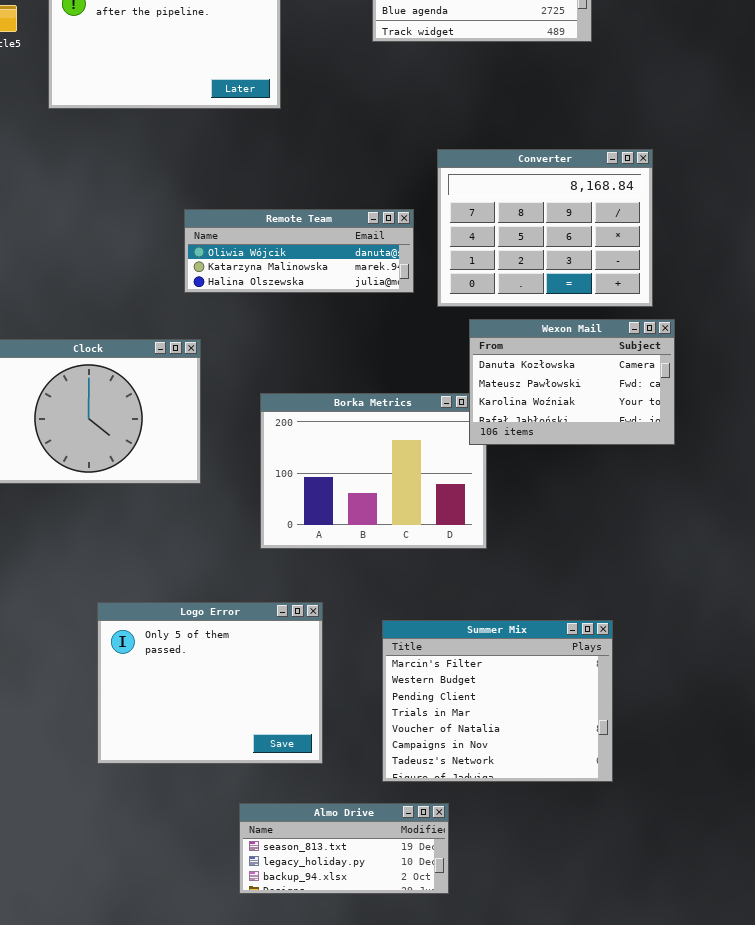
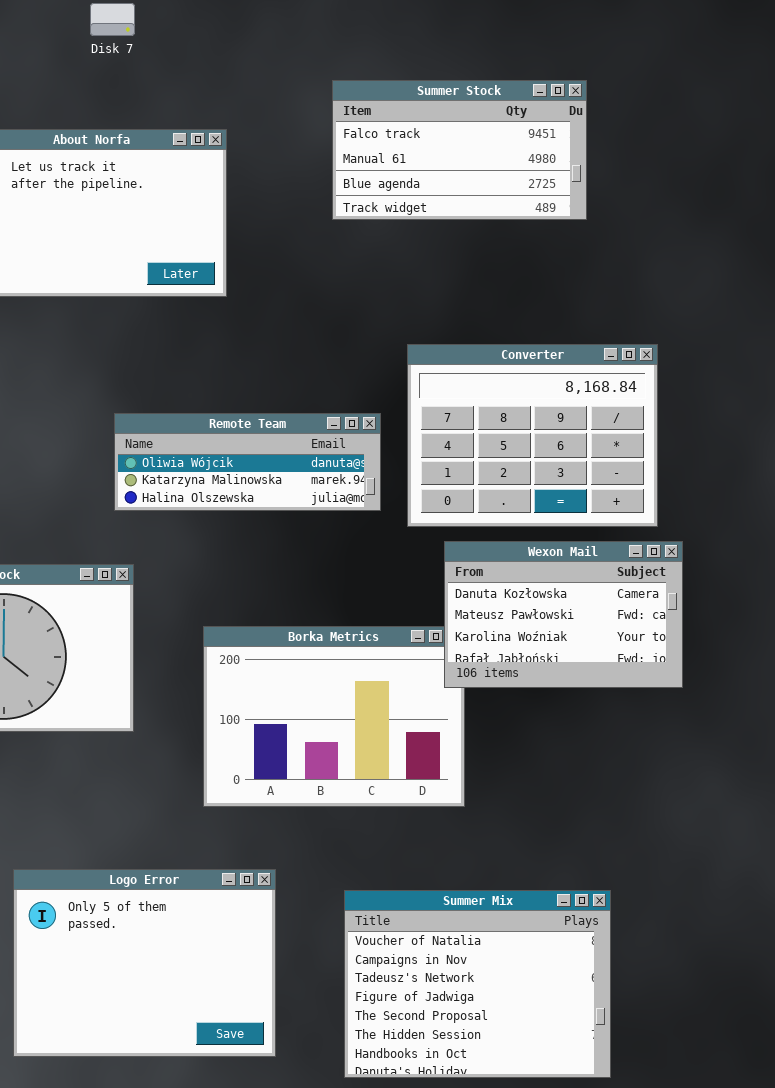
Summer Mix: [382,620,613,782] -> [344,890,611,1078], scrolled down 4 rows

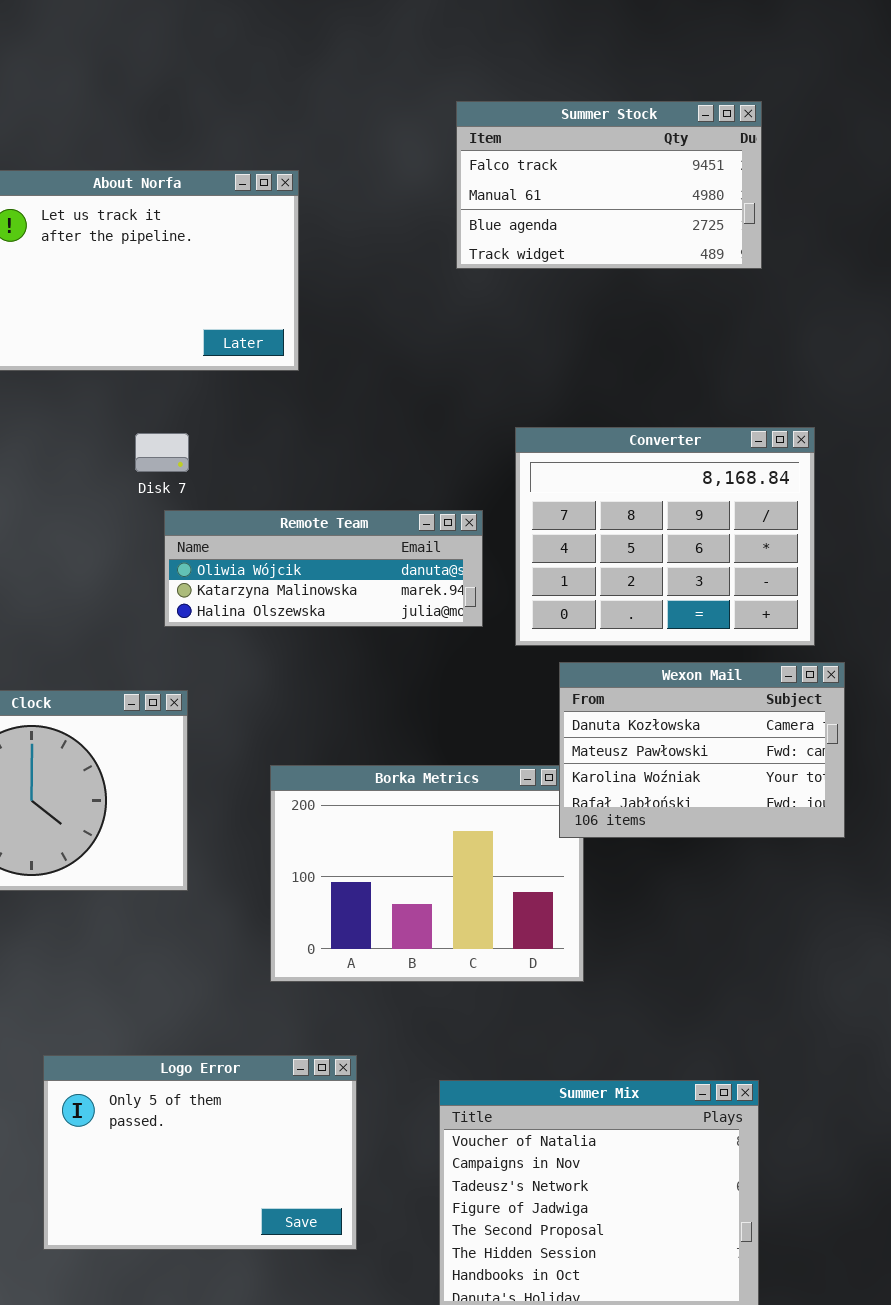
Disk 7: [90,3,135,36] -> [135,433,189,472], moved
Summer Stock: [332,80,587,220] -> [456,101,762,269], moved
Logo Error: [13,869,276,1057] -> [43,1055,357,1250], resized

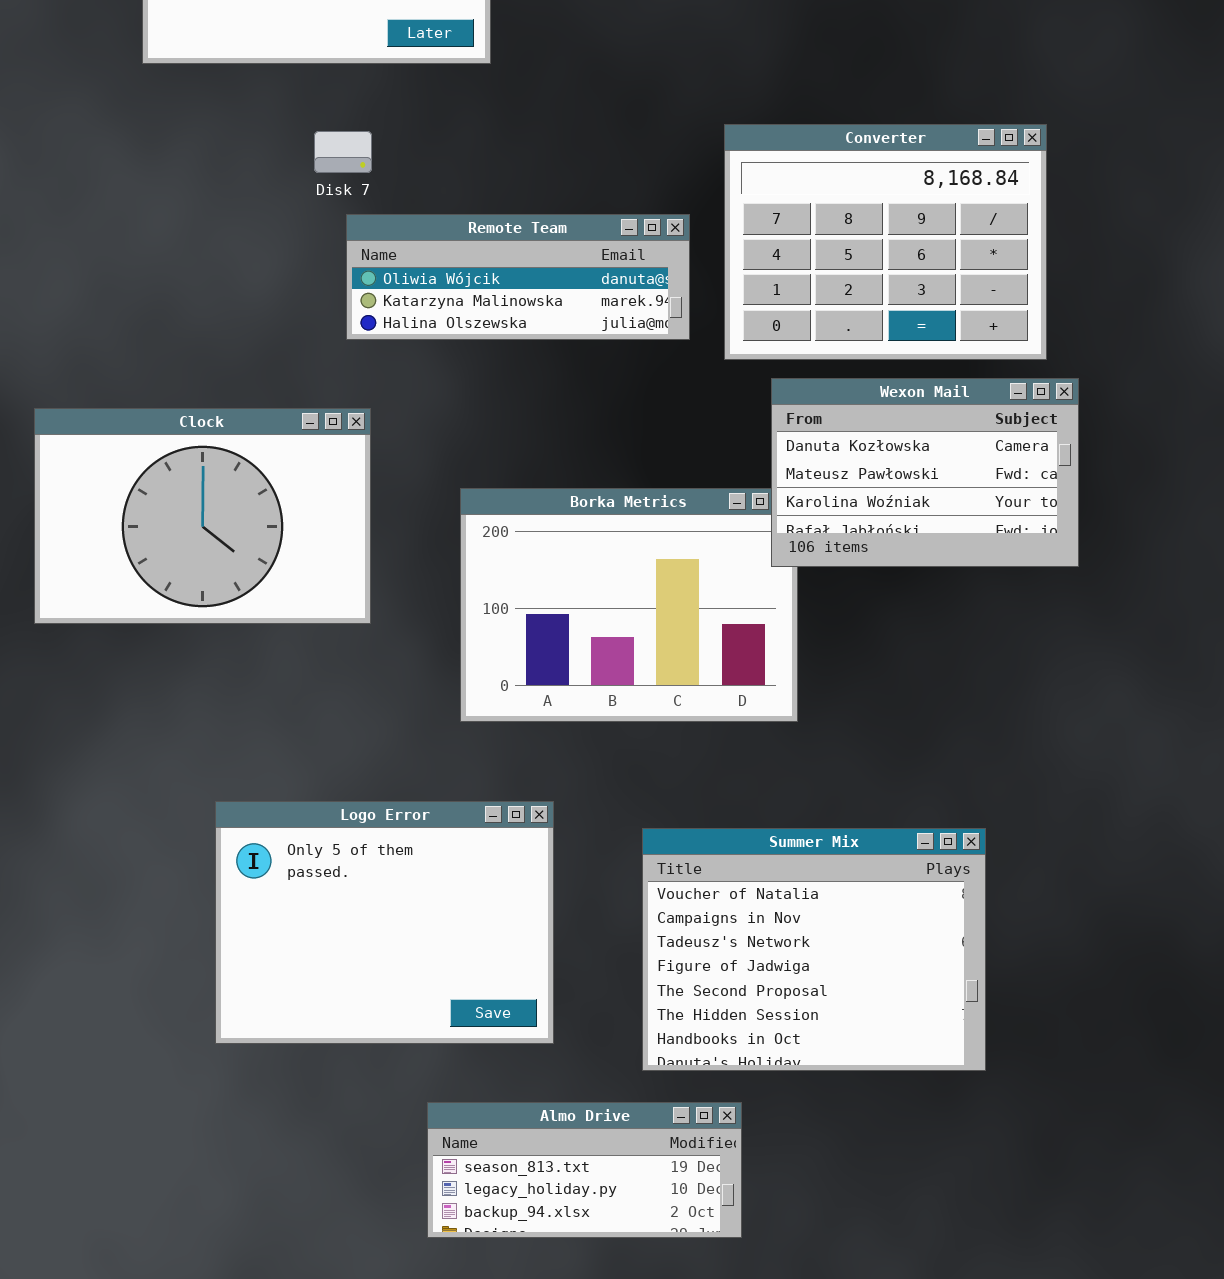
Logo Error: [43,1055,357,1250] -> [215,801,554,1044], resized

